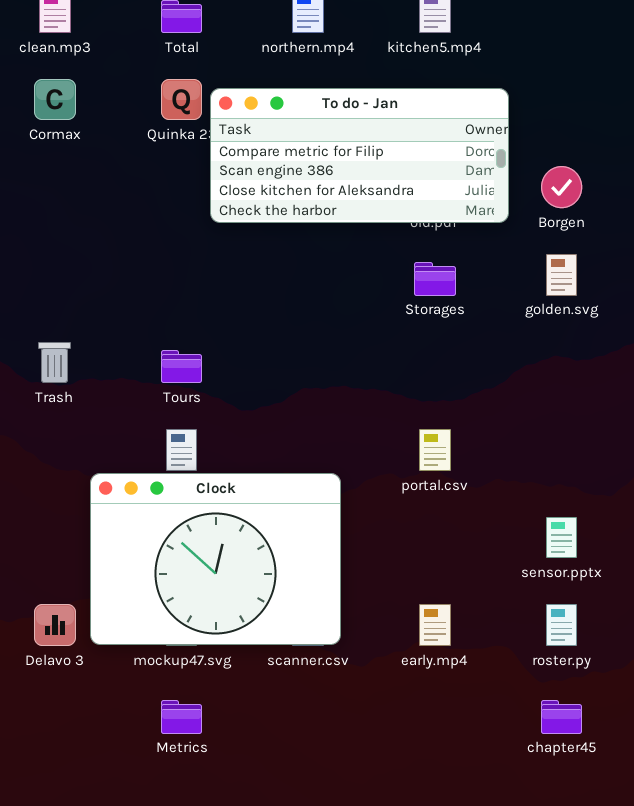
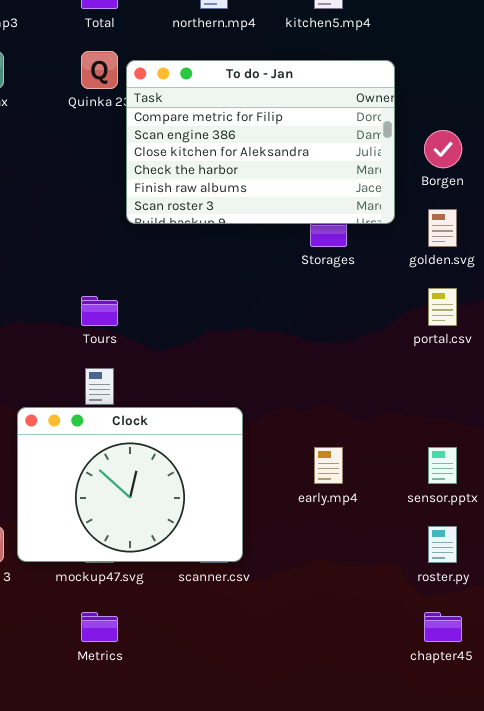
To do - Jan: [210,88,509,223] -> [126,60,395,224], resized
portal.csv: [419,429,451,471] -> [428,288,457,326], moved
early.mp4: [419,604,451,646] -> [314,447,343,484], moved

